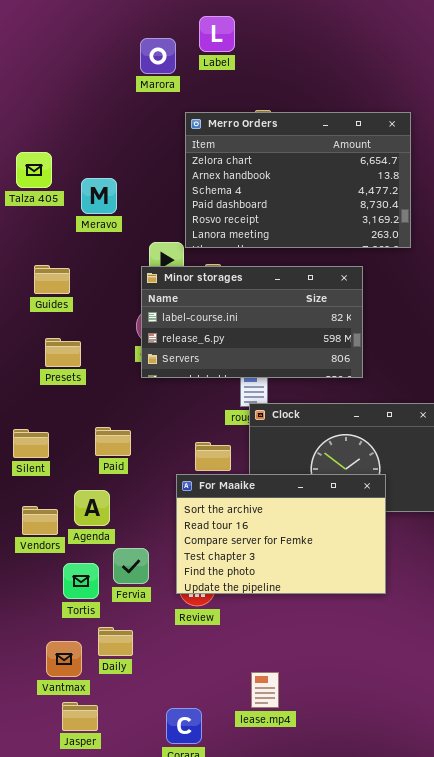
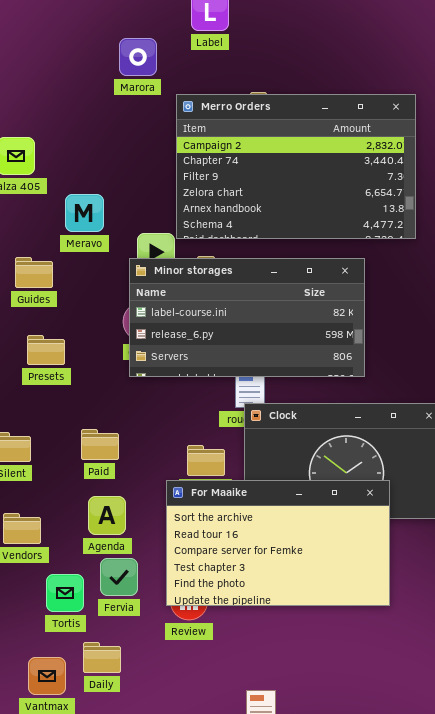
Marora: [140,38,176,74] -> [119,38,157,76], moved
Merro Orders: [185,112,411,248] -> [176,94,416,239], scrolled up 3 rows
Meravo: [81,178,117,214] -> [65,194,104,232], moved
Agenda: [74,490,110,526] -> [88,496,126,535], moved

